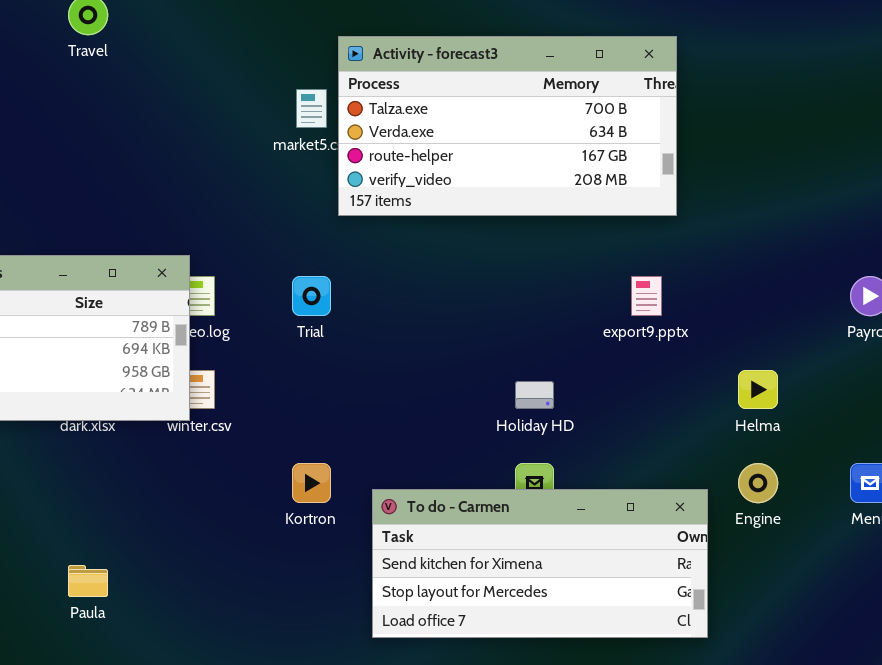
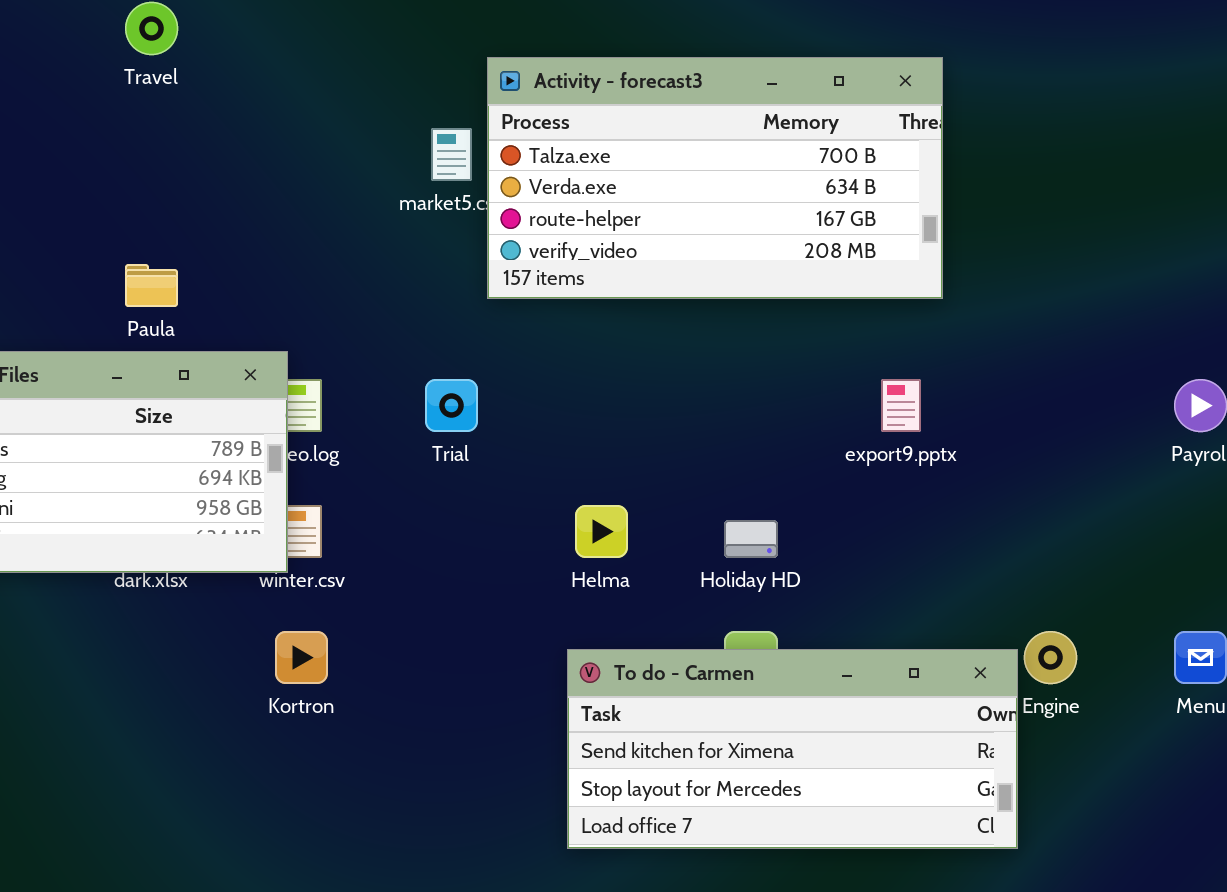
Helma: [738,370,778,409] -> [575,505,628,558], moved
Kortron: [292,463,331,503] -> [275,631,328,684], moved
To do - Carmen: [372,489,708,638] -> [567,649,1018,849], moved
Paula: [68,565,108,597] -> [125,264,178,307], moved

